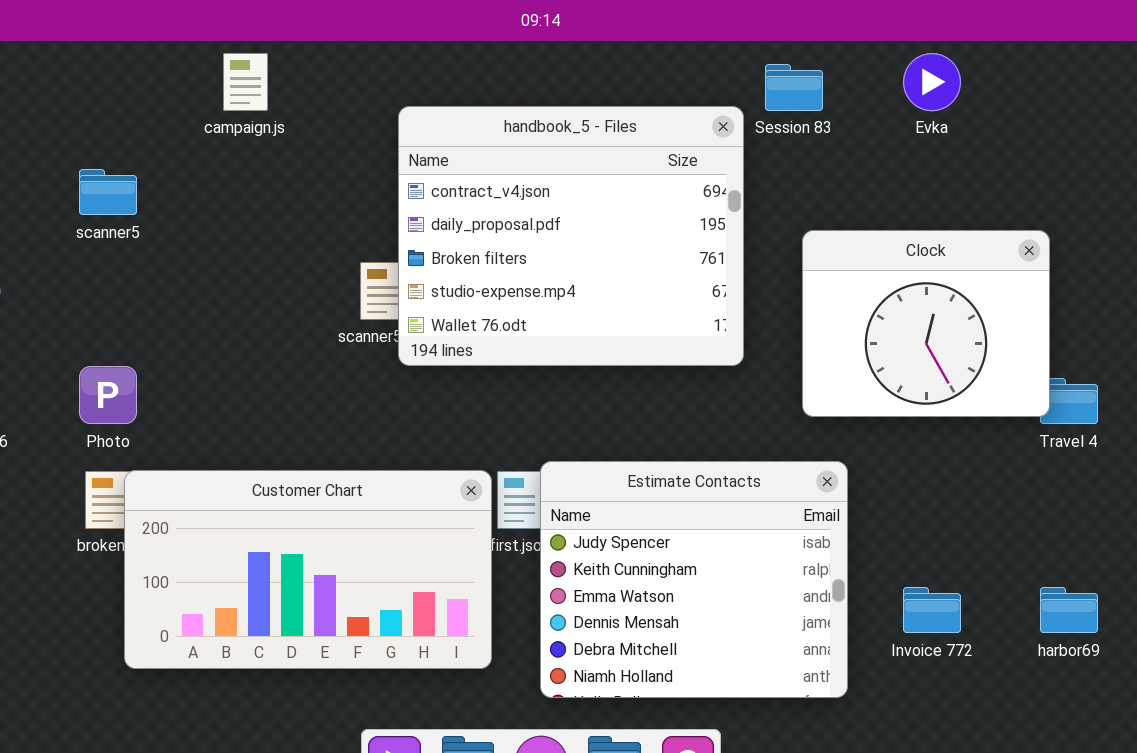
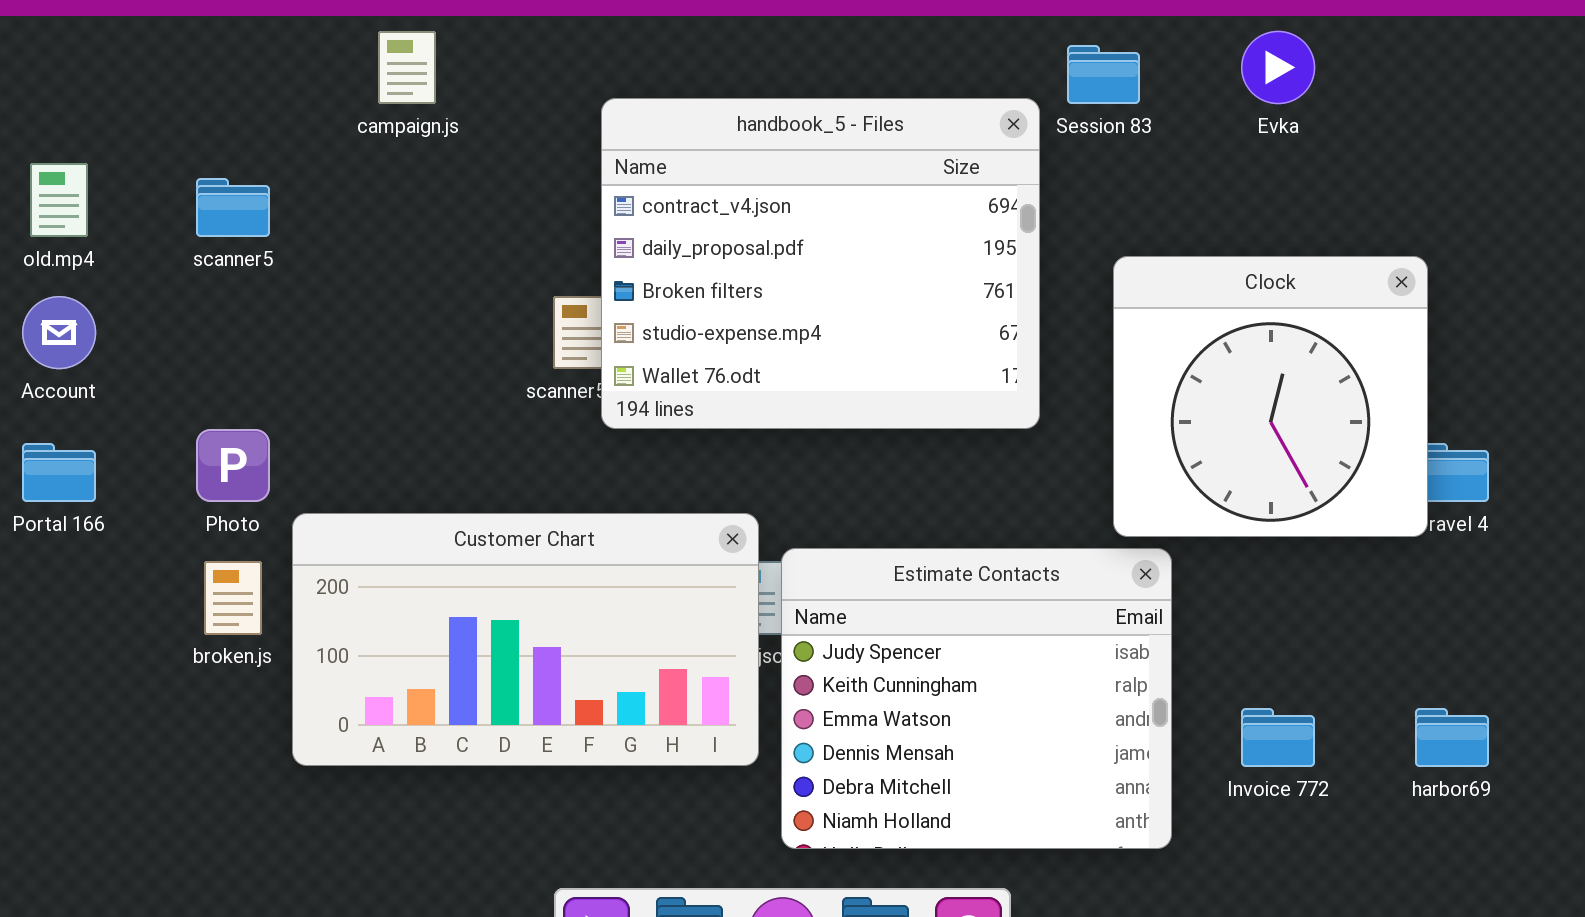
Clock: [802,230,1050,417] -> [1113,256,1428,537], resized
Customer Chart: [124,470,492,669] -> [292,513,759,766], moved

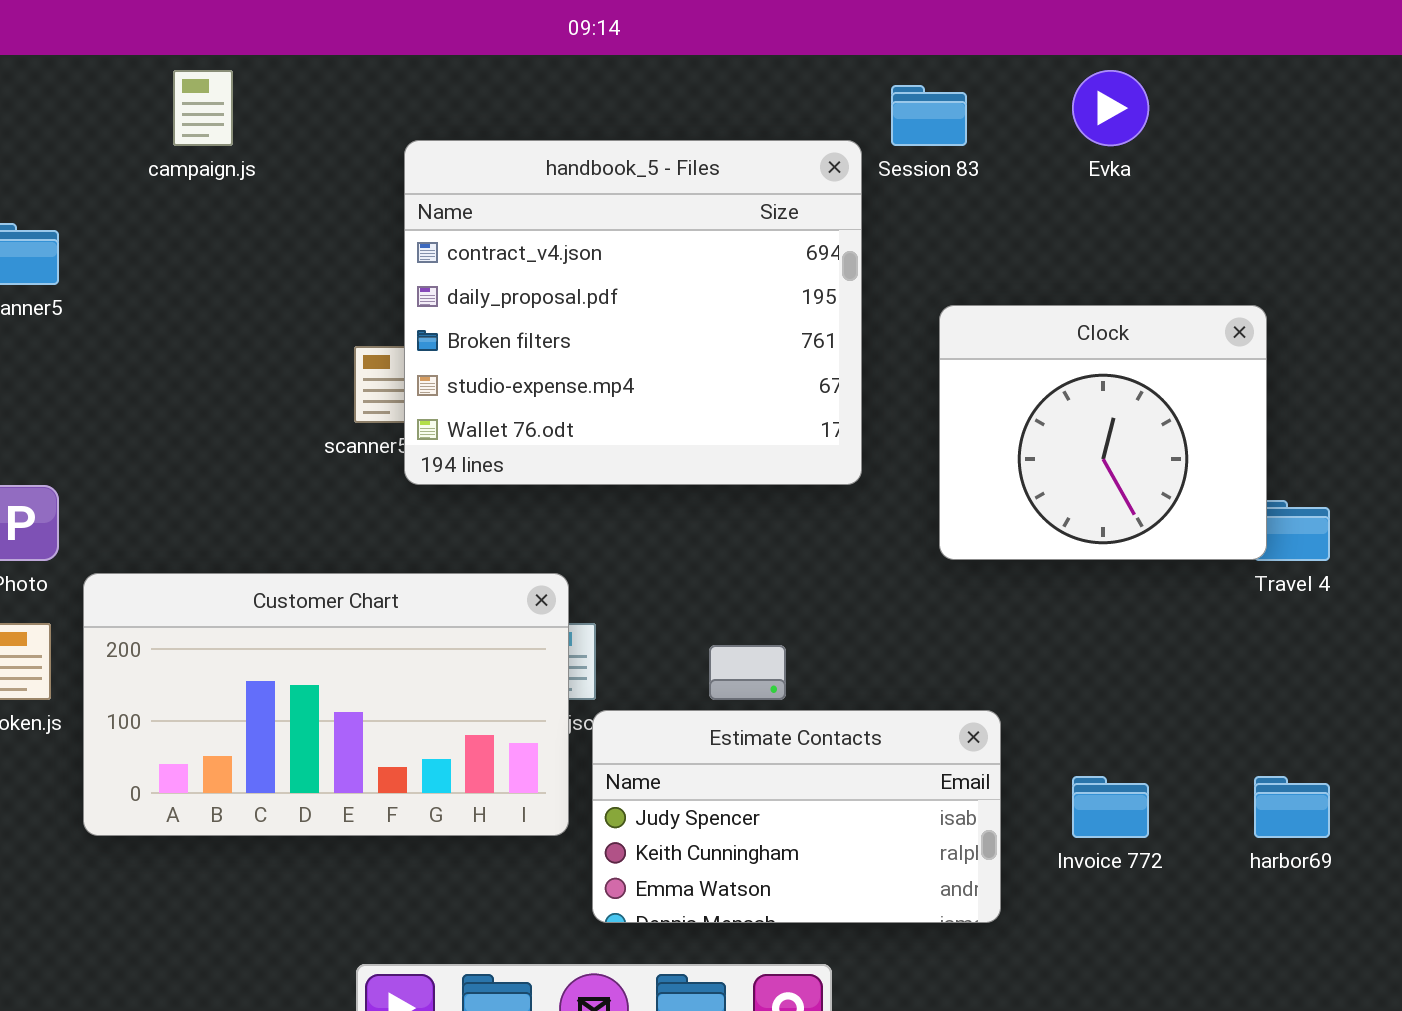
Clock: [1113,256,1428,537] -> [939,305,1267,560], resized
Estimate Contacts: [781,548,1172,849] -> [592,710,1001,923], resized

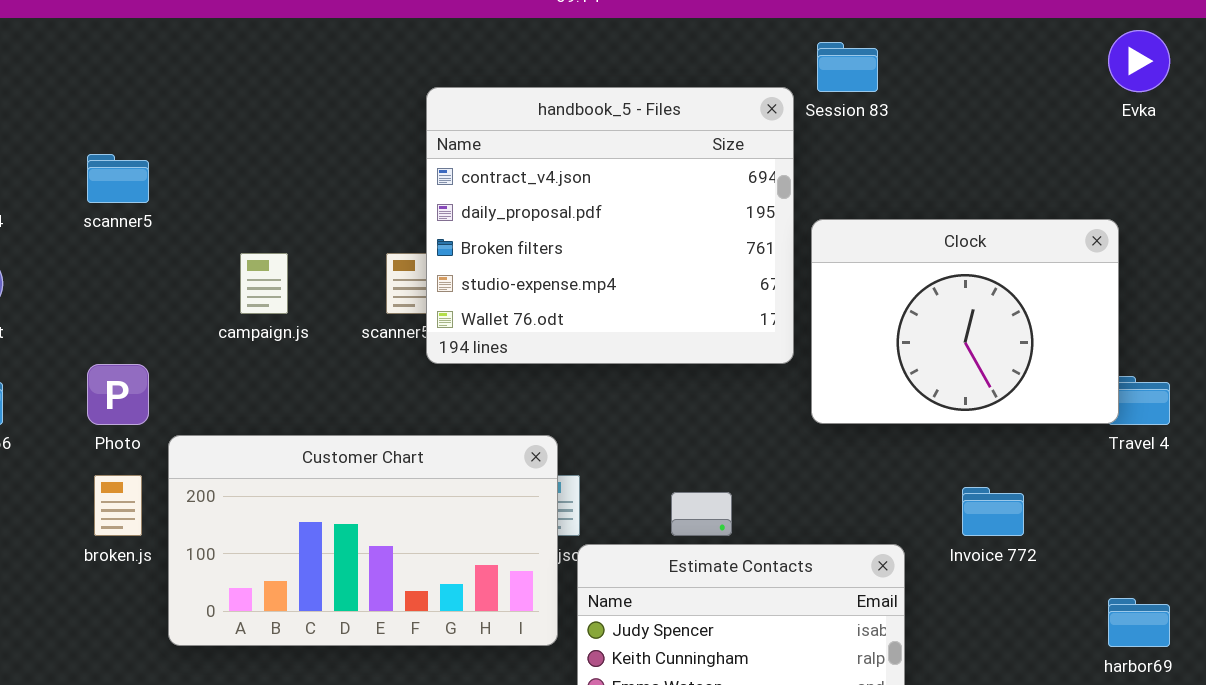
campaign.js: [173,70,233,146] -> [240,253,288,314], moved
Evka: [1072,70,1149,146] -> [1108,30,1170,92], moved
Clock: [939,305,1267,560] -> [811,219,1119,424], resized
Invoice 772: [1072,776,1149,838] -> [962,487,1024,536], moved

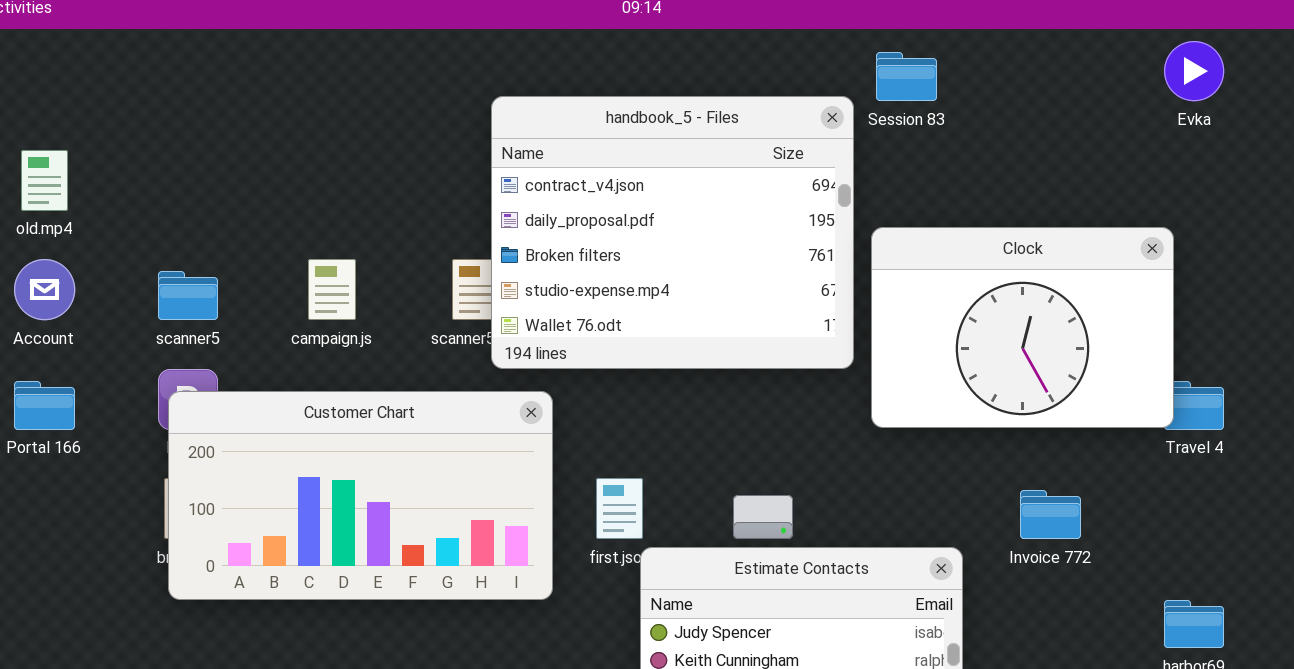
scanner5: [87,154,149,203] -> [158,271,218,320], moved
Customer Chart: [168,435,558,646] -> [168,391,553,600], moved

